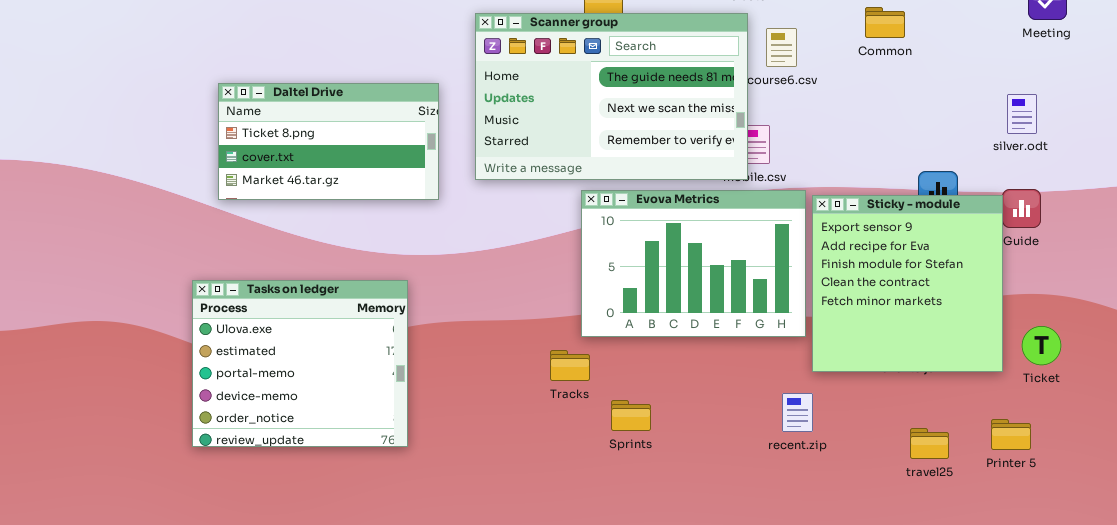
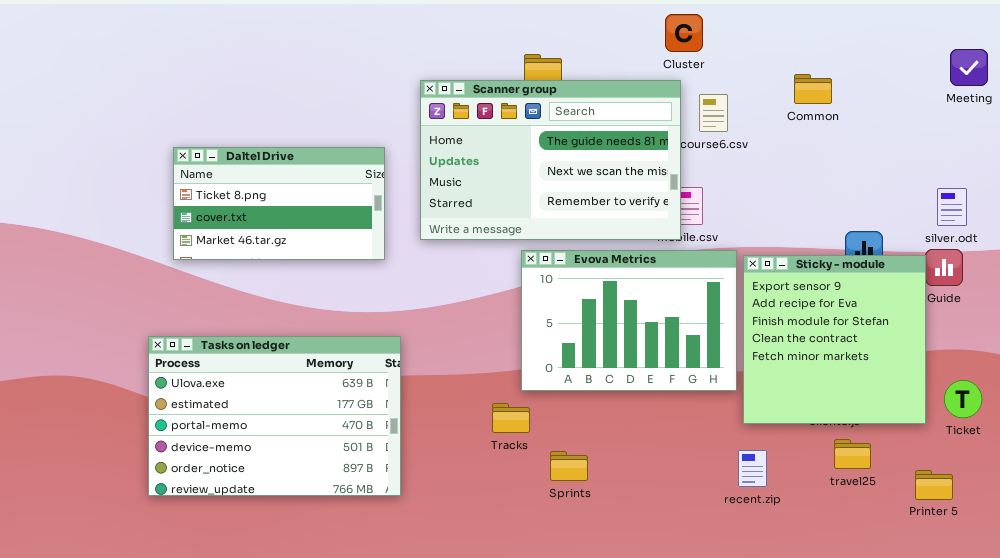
silver.odt: [1007,94,1037,134] -> [937,188,967,226], moved
Tasks on ledger: [192,280,408,447] -> [148,336,401,496], resized
recent.zip: [782,393,813,432] -> [738,450,767,487], moved
travel25: [910,428,949,459] -> [834,439,871,469], moved

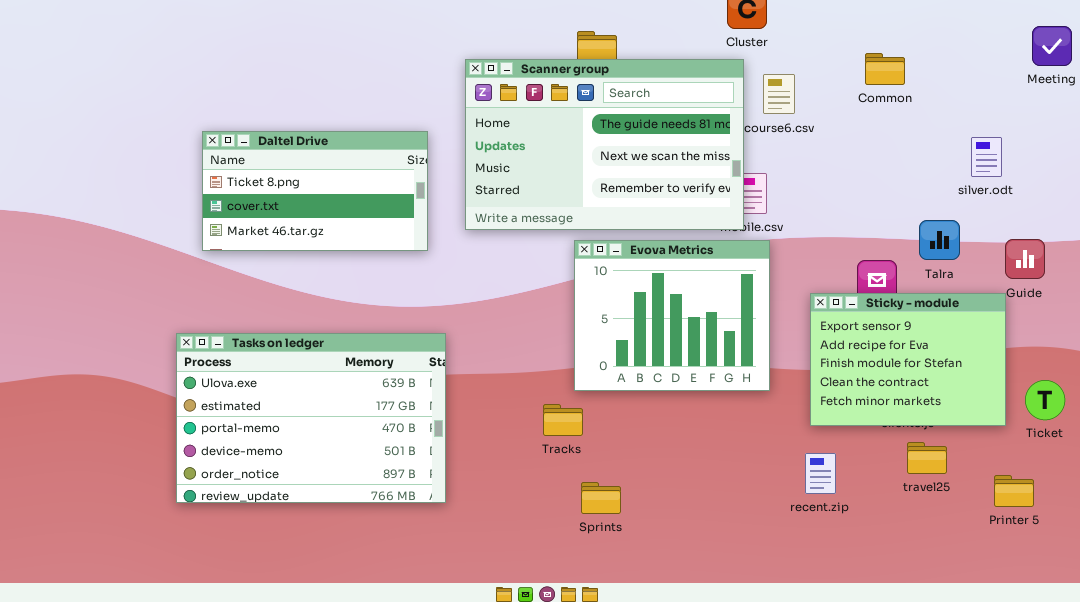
silver.odt: [937,188,967,226] -> [971,137,1002,177], moved
Evova Metrics: [521,250,737,391] -> [574,240,770,391], resized
Sticky - module: [743,255,926,424] -> [810,293,1006,426], resized
Sprints: [550,451,588,481] -> [581,482,621,514], moved

